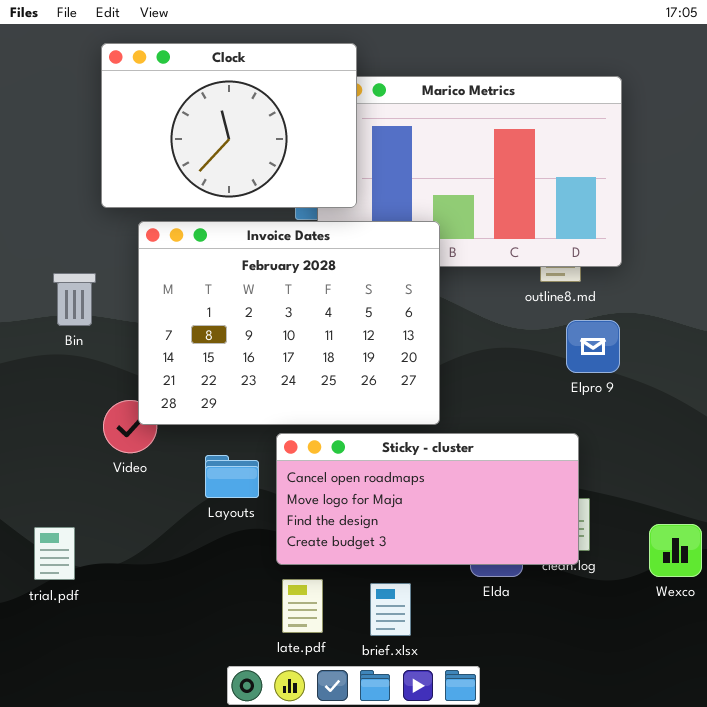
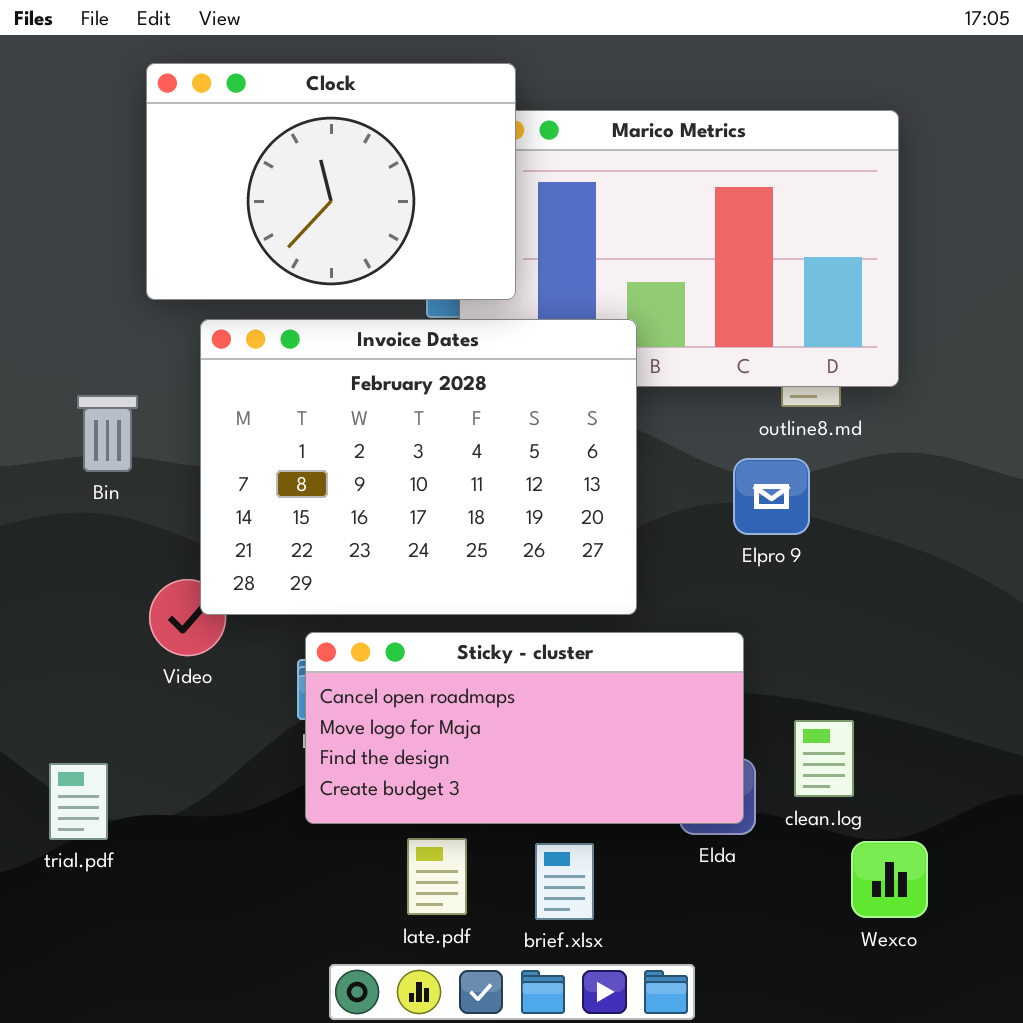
Elpro 9: [566,320,620,373] -> [733,458,810,535], moved
Sticky - cluster: [276,433,579,565] -> [305,632,744,824], moved
Wexco: [649,524,702,577] -> [851,841,928,918], moved

